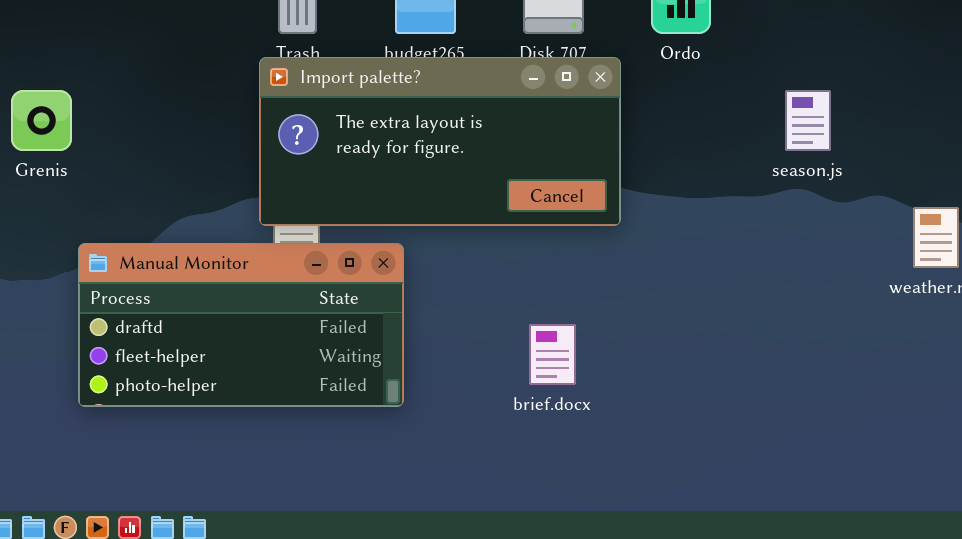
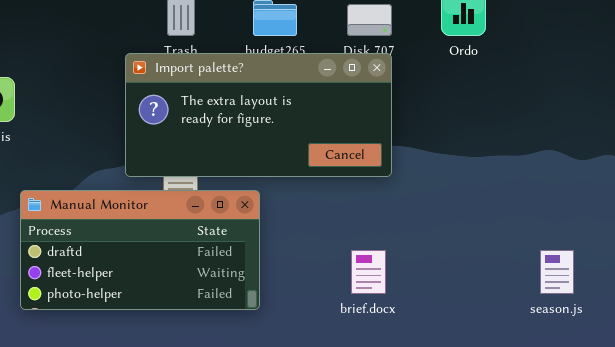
Import palette?: [259,57,621,226] -> [125,53,392,177], moved
season.js: [785,90,831,151] -> [540,250,574,294], moved

